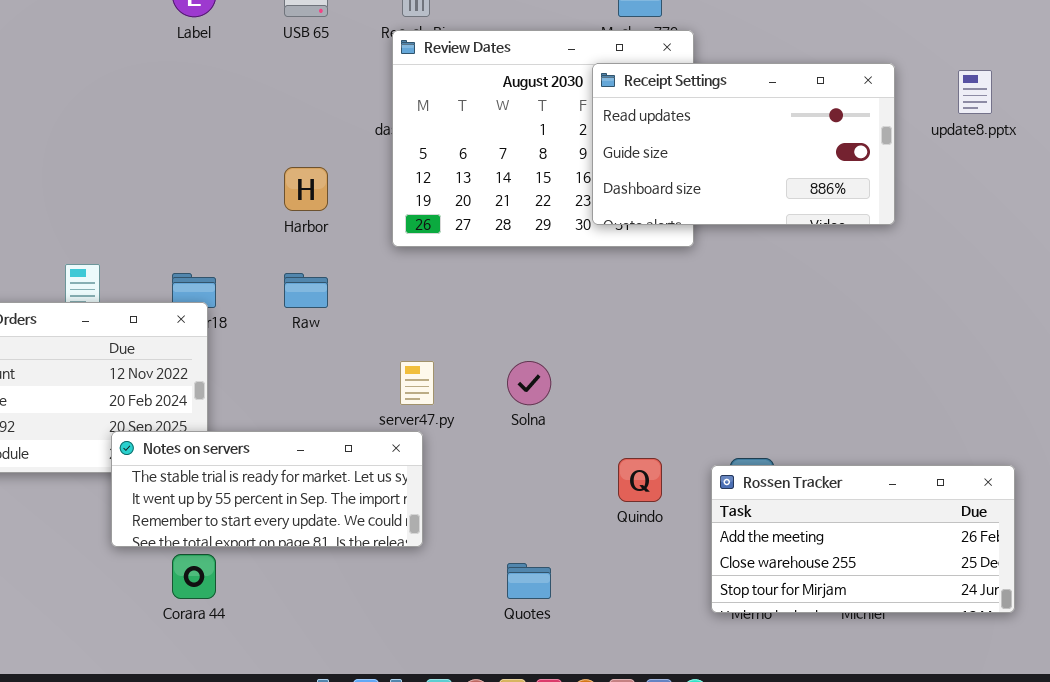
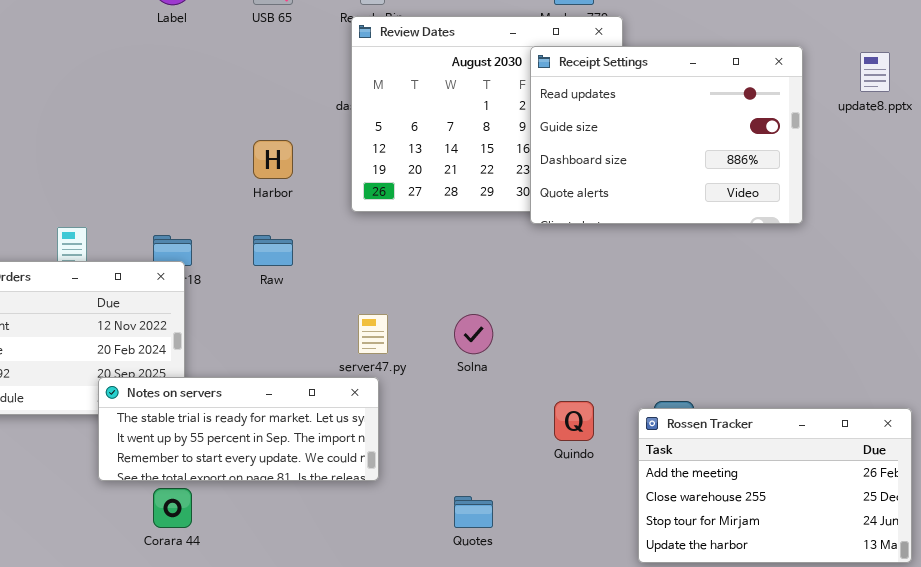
Receipt Settings: [592,63,895,225] -> [530,46,803,224], resized
Rossen Tracker: [711,465,1015,613] -> [638,408,912,563], resized

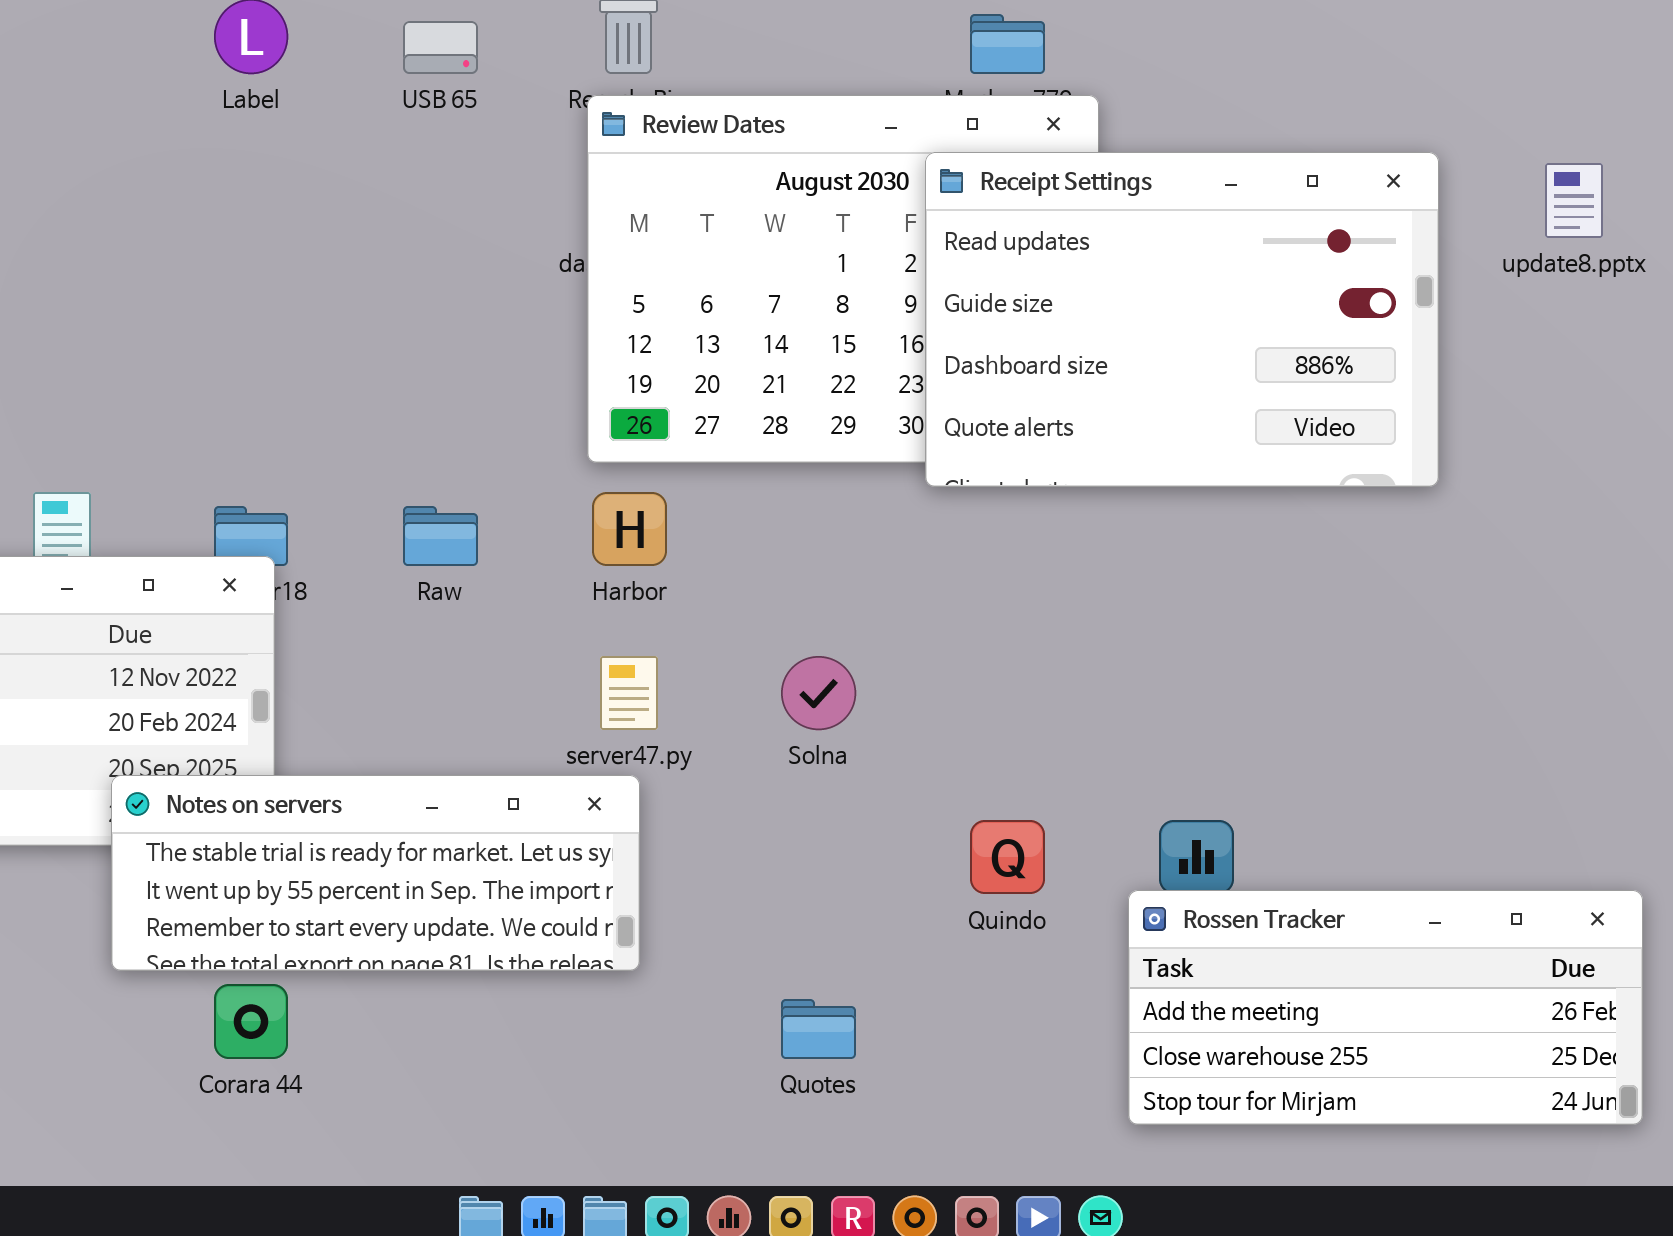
Harbor: [253,140,293,179] -> [592,492,667,566], moved
Rossen Tracker: [638,408,912,563] -> [1128,890,1643,1125], resized

